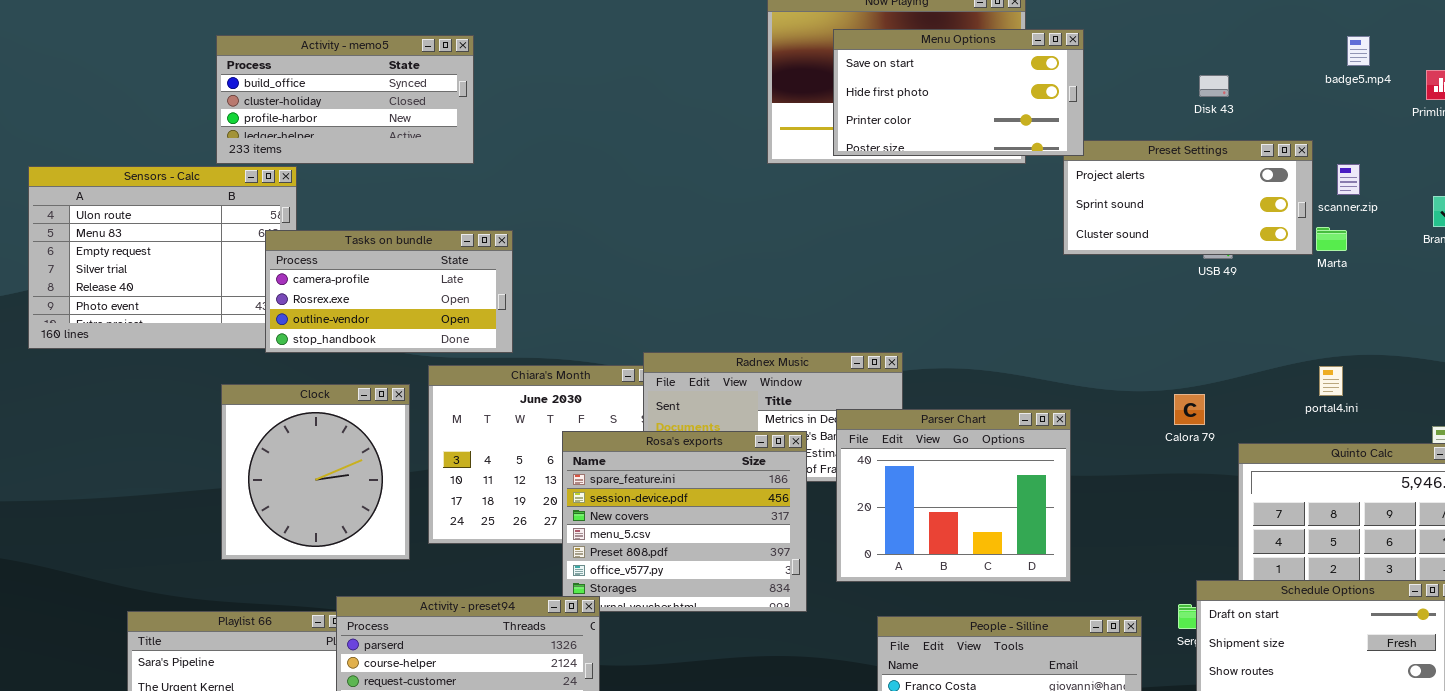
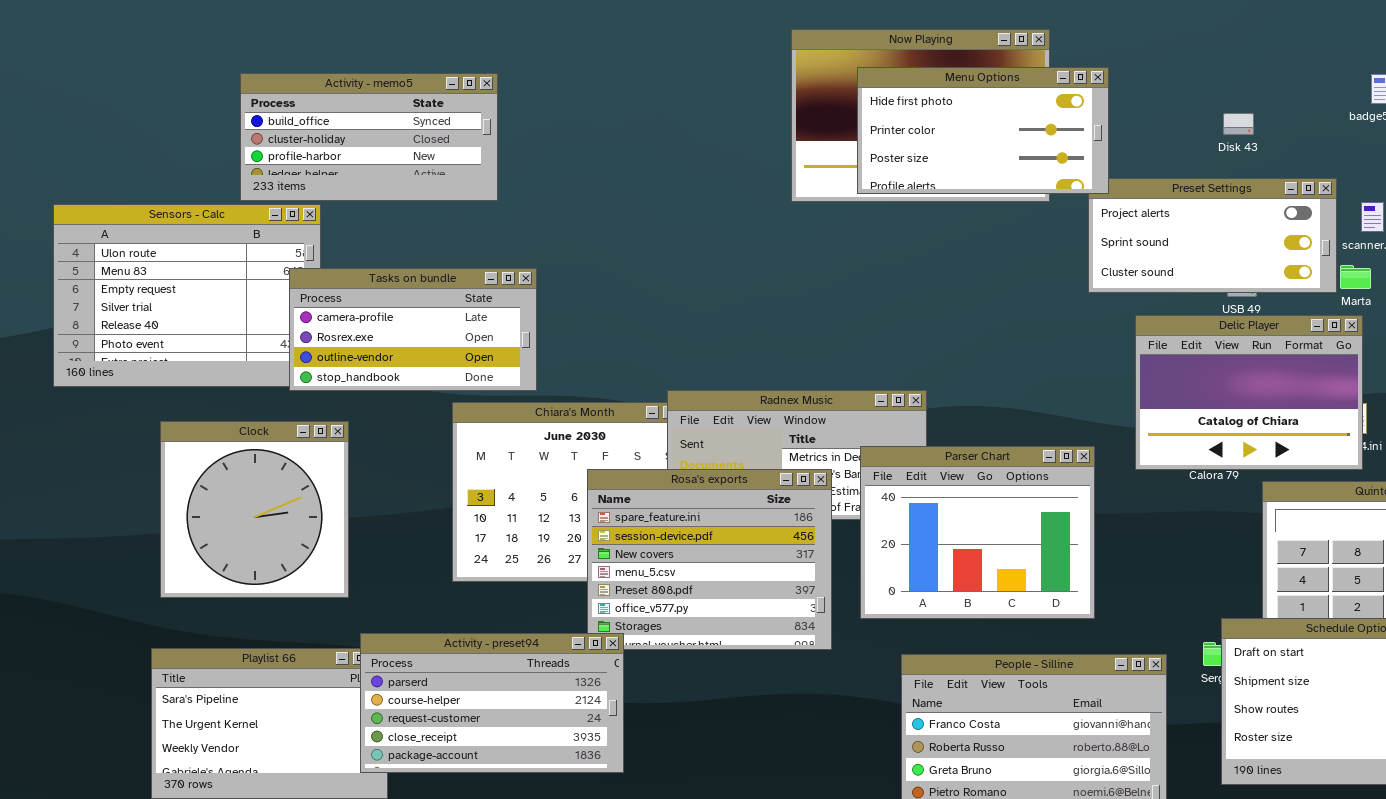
Menu Options: [833,29,1084,156] -> [857,67,1109,194], scrolled down 1 row
Delic Player: none -> [1135,315,1363,470], opened
Clock: [221,384,410,560] -> [160,421,349,598], moved

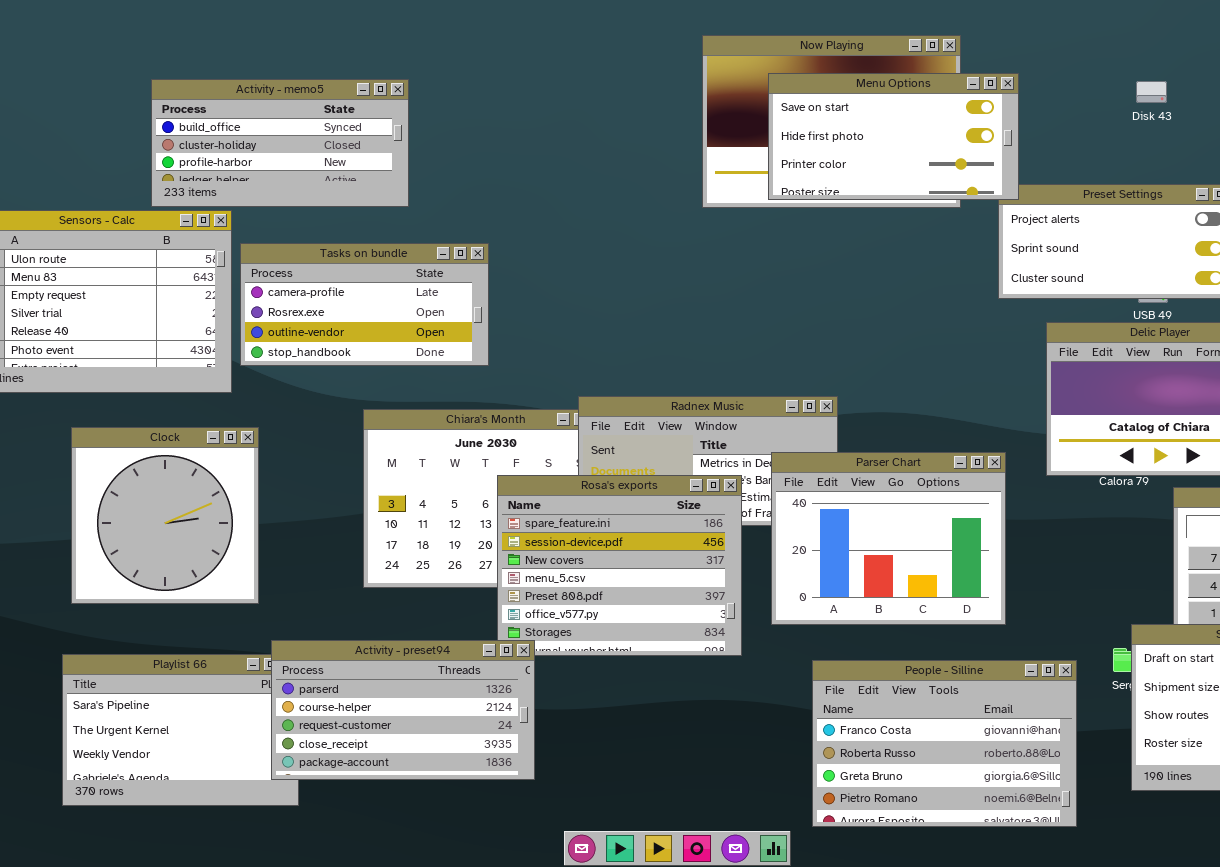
Menu Options: [857,67,1109,194] -> [768,73,1019,200], scrolled up 1 row
Disk 43: [1223,113,1254,135] -> [1136,81,1167,103], moved
Tasks on bundle: [289,268,537,391] -> [240,243,489,366], moved

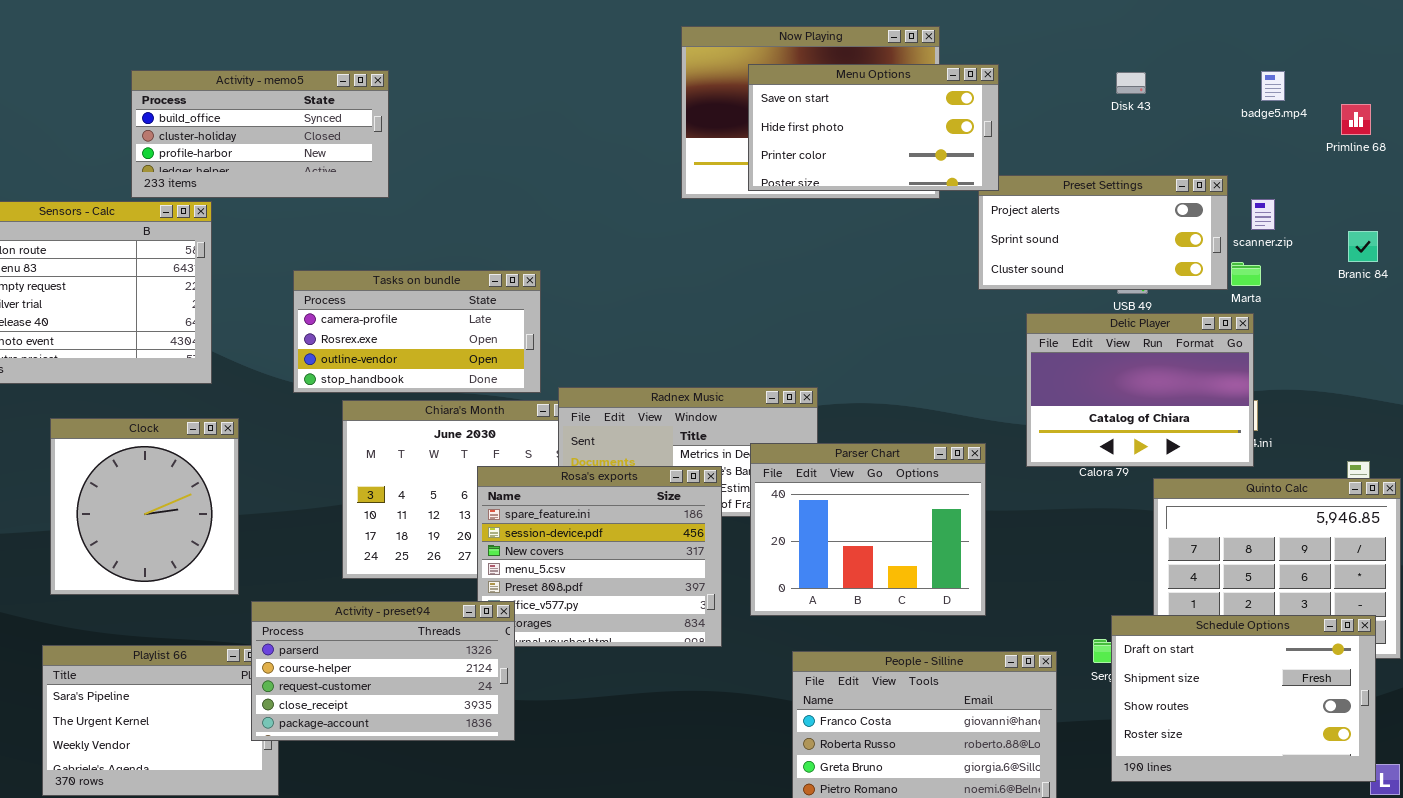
Tasks on bundle: [240,243,489,366] -> [293,270,541,393], moved
Activity - preset94: [271,640,535,780] -> [251,601,515,741], moved

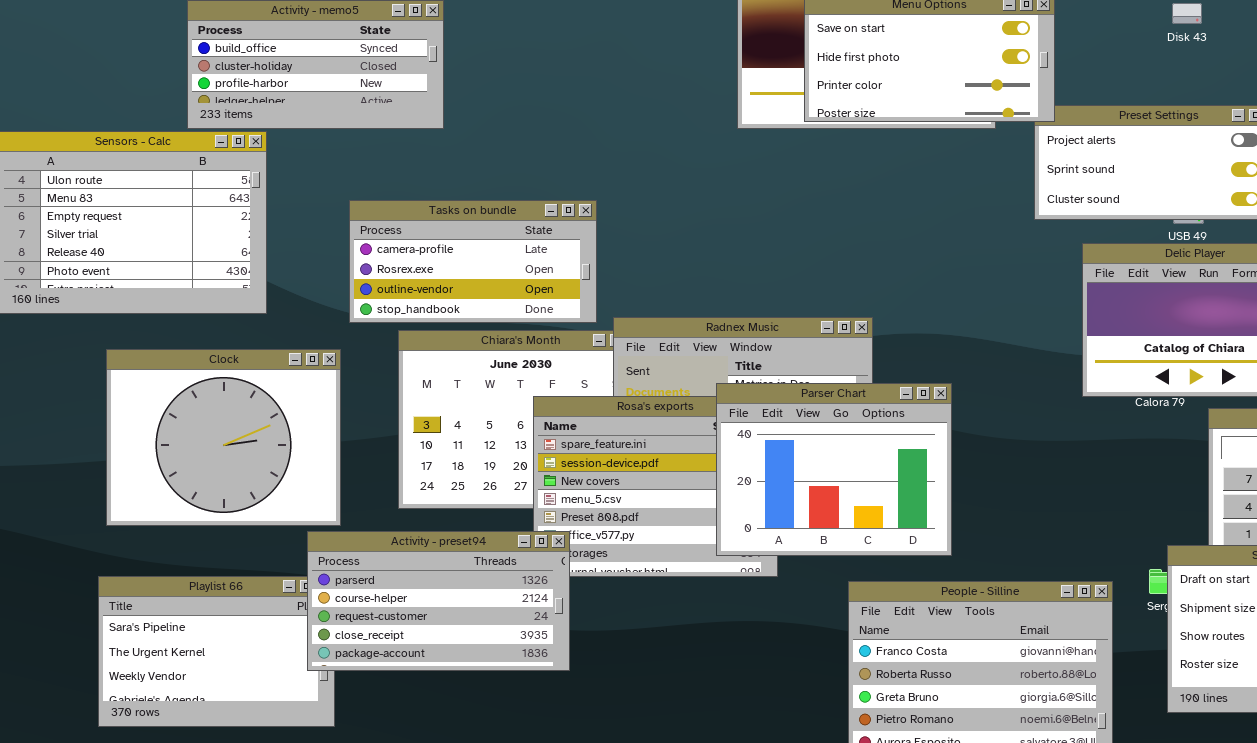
Clock: [50,418,239,595] -> [106,349,341,526], resized
Parser Chart: [750,443,986,616] -> [716,383,952,556], moved

